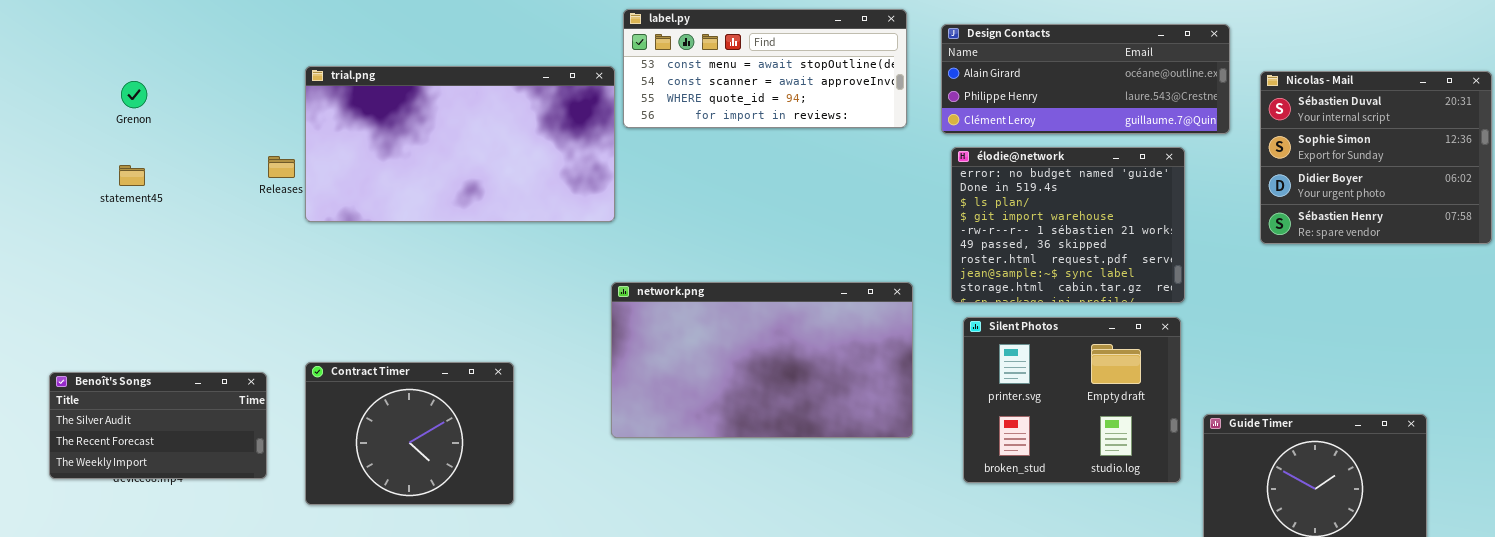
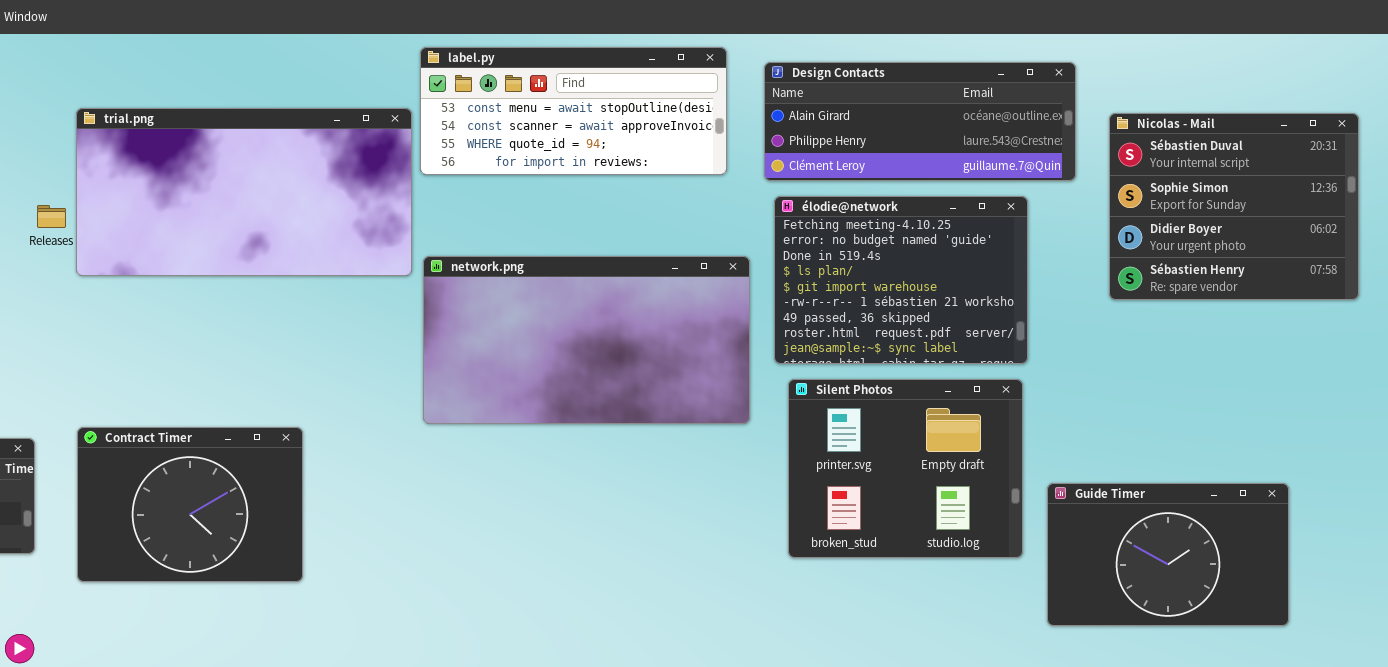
élodie@network: [951,147,1185,303] -> [774,196,1028,364], scrolled up 1 row
network.png: [611,282,913,438] -> [423,256,750,424], moved

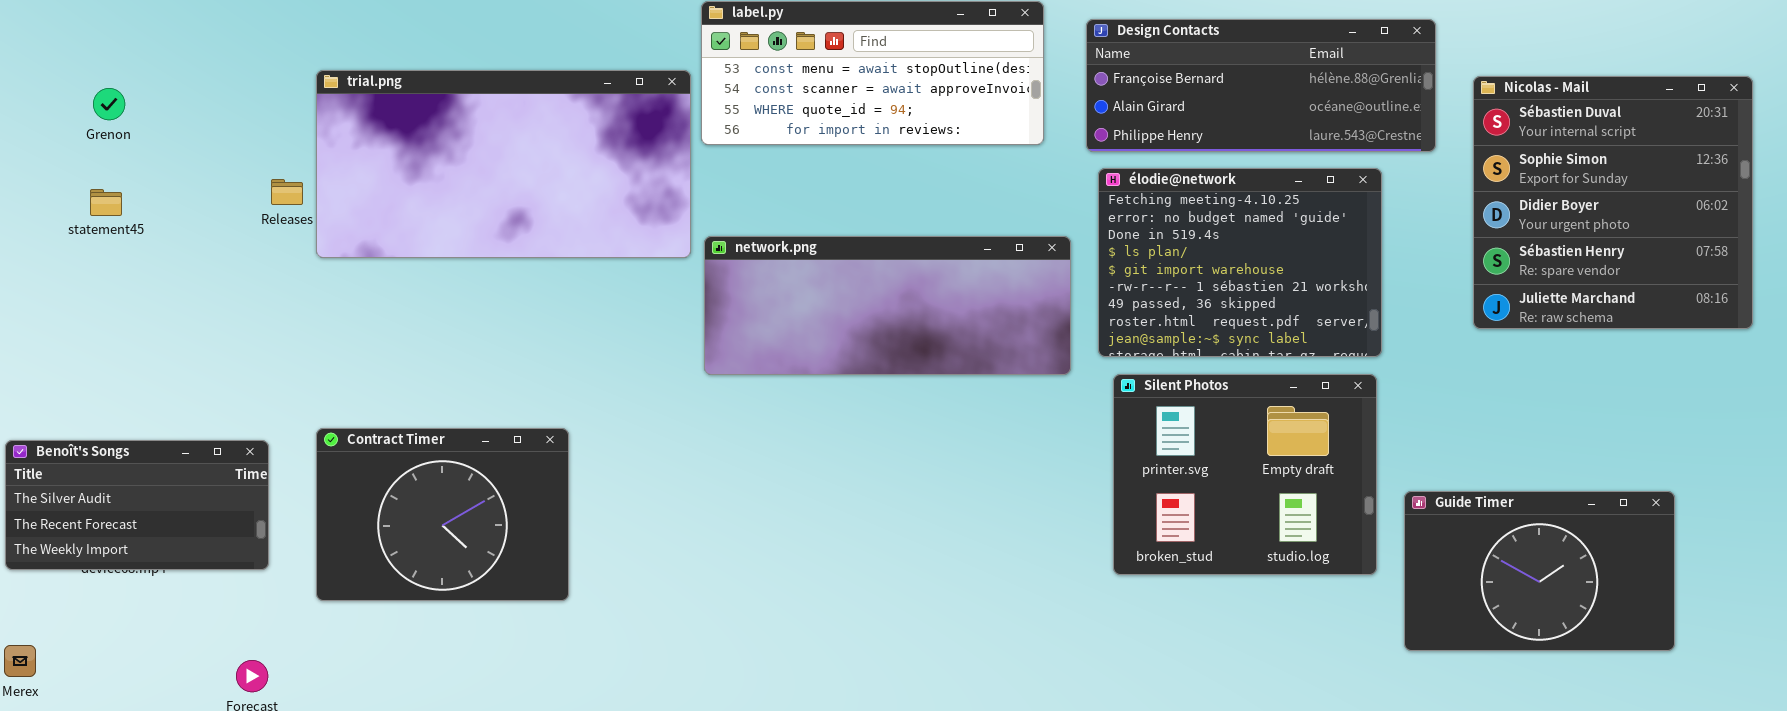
Design Contacts: [764,62,1076,181] -> [1086,19,1436,152], scrolled up 1 row
Nicolas - Mail: [1109,113,1359,300] -> [1473,76,1753,329], resized
network.png: [423,256,750,424] -> [704,236,1071,375], resized

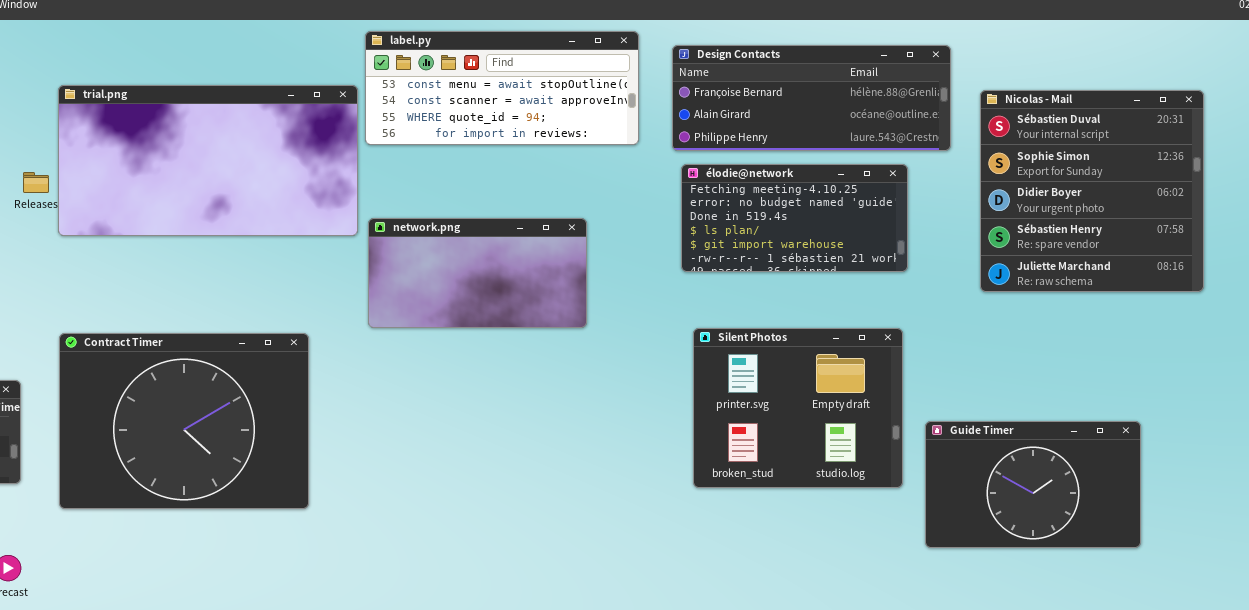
élodie@network: [1098,168,1382,357] -> [681,164,908,272], resized
network.png: [704,236,1071,375] -> [368,218,587,328], resized
Contract Timer: [316,428,569,601] -> [59,333,309,509], resized

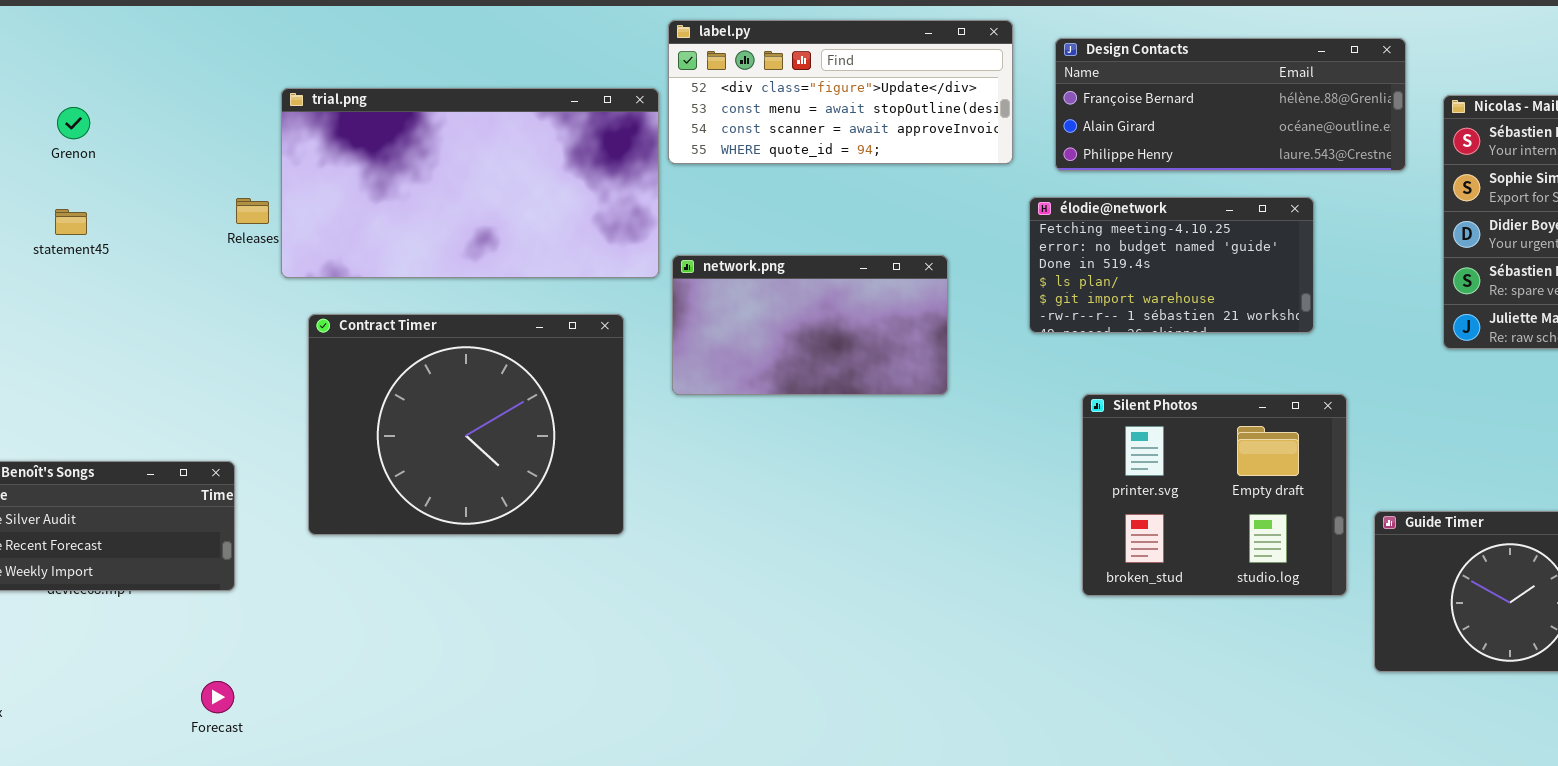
label.py: [365,31,639,145] -> [668,20,1013,164], scrolled up 1 row
élodie@network: [681,164,908,272] -> [1029,197,1314,333], moved
Contract Timer: [59,333,309,509] -> [308,314,624,535], moved

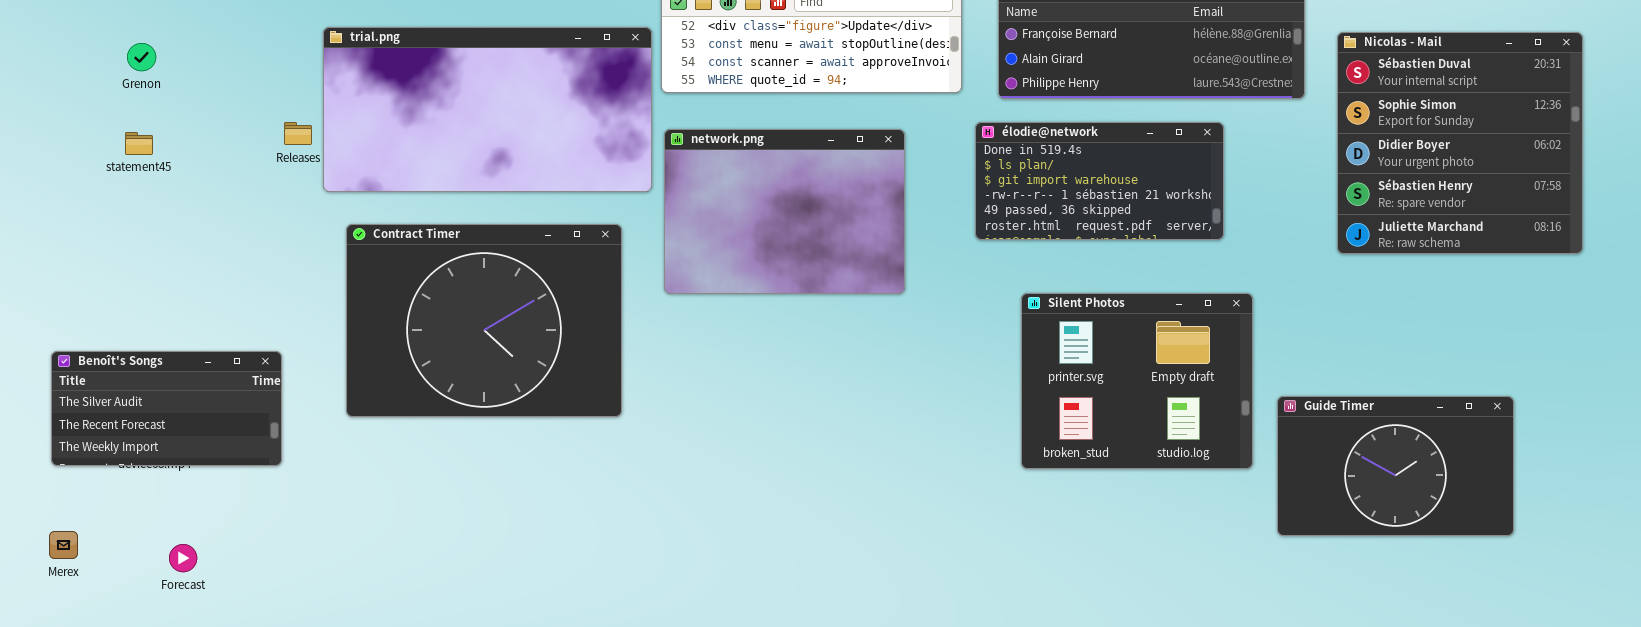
élodie@network: [1029,197,1314,333] -> [975,122,1224,240], scrolled down 2 rows
network.png: [672,255,948,395] -> [664,129,905,294], resized
Forecast: [201,681,234,713] -> [169,544,197,572], moved

